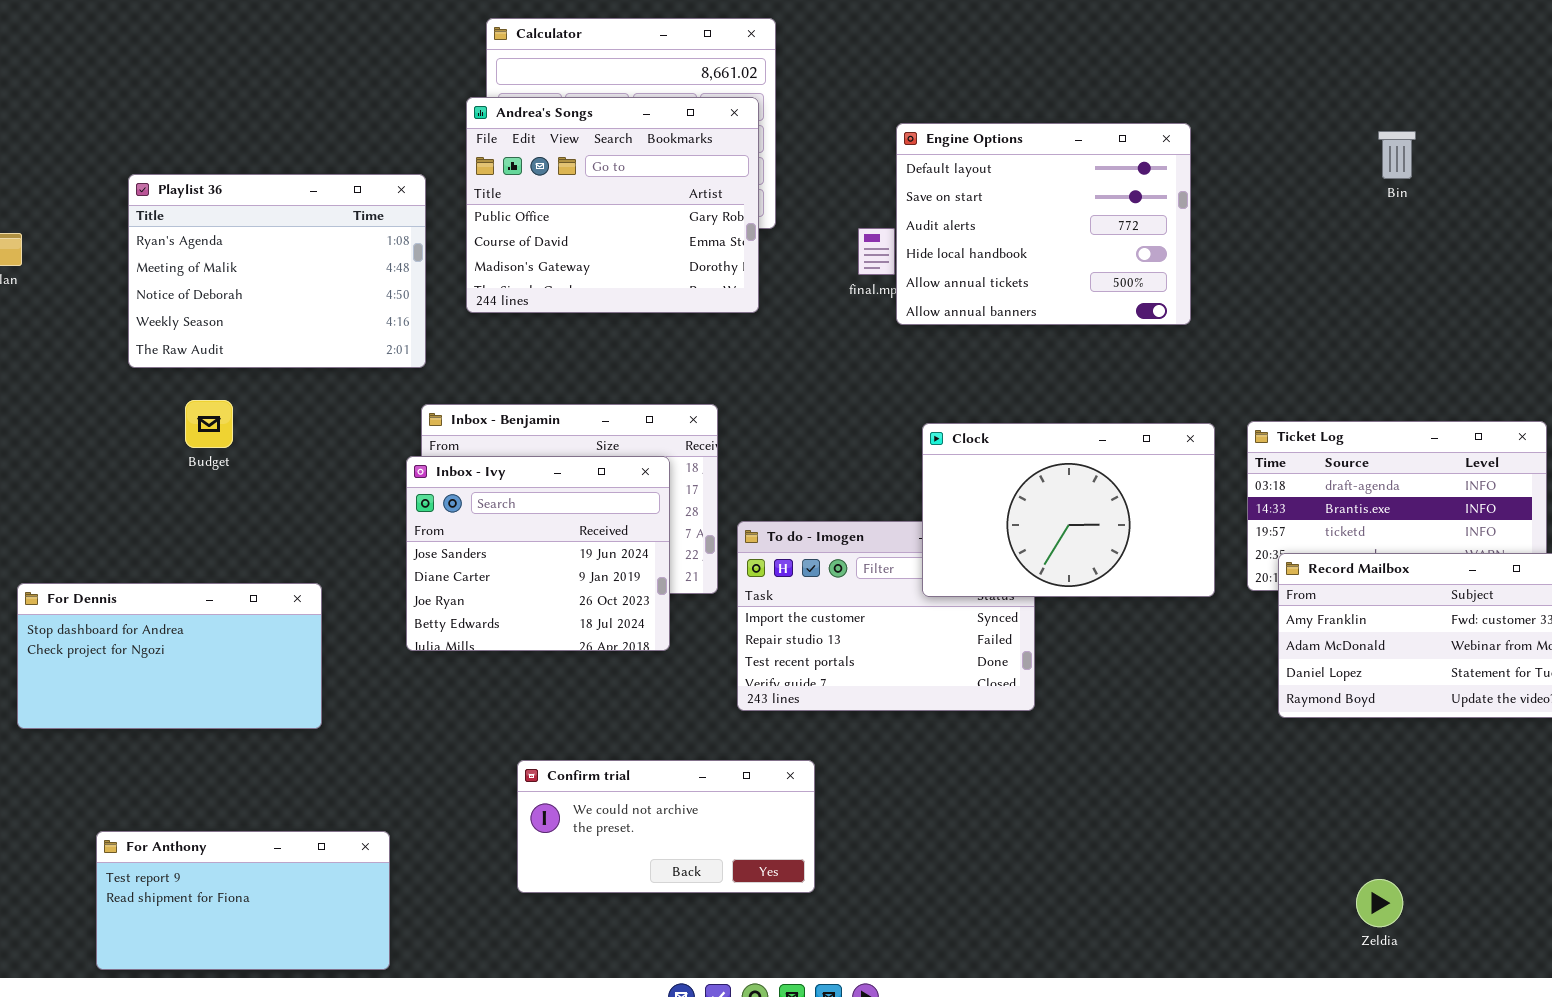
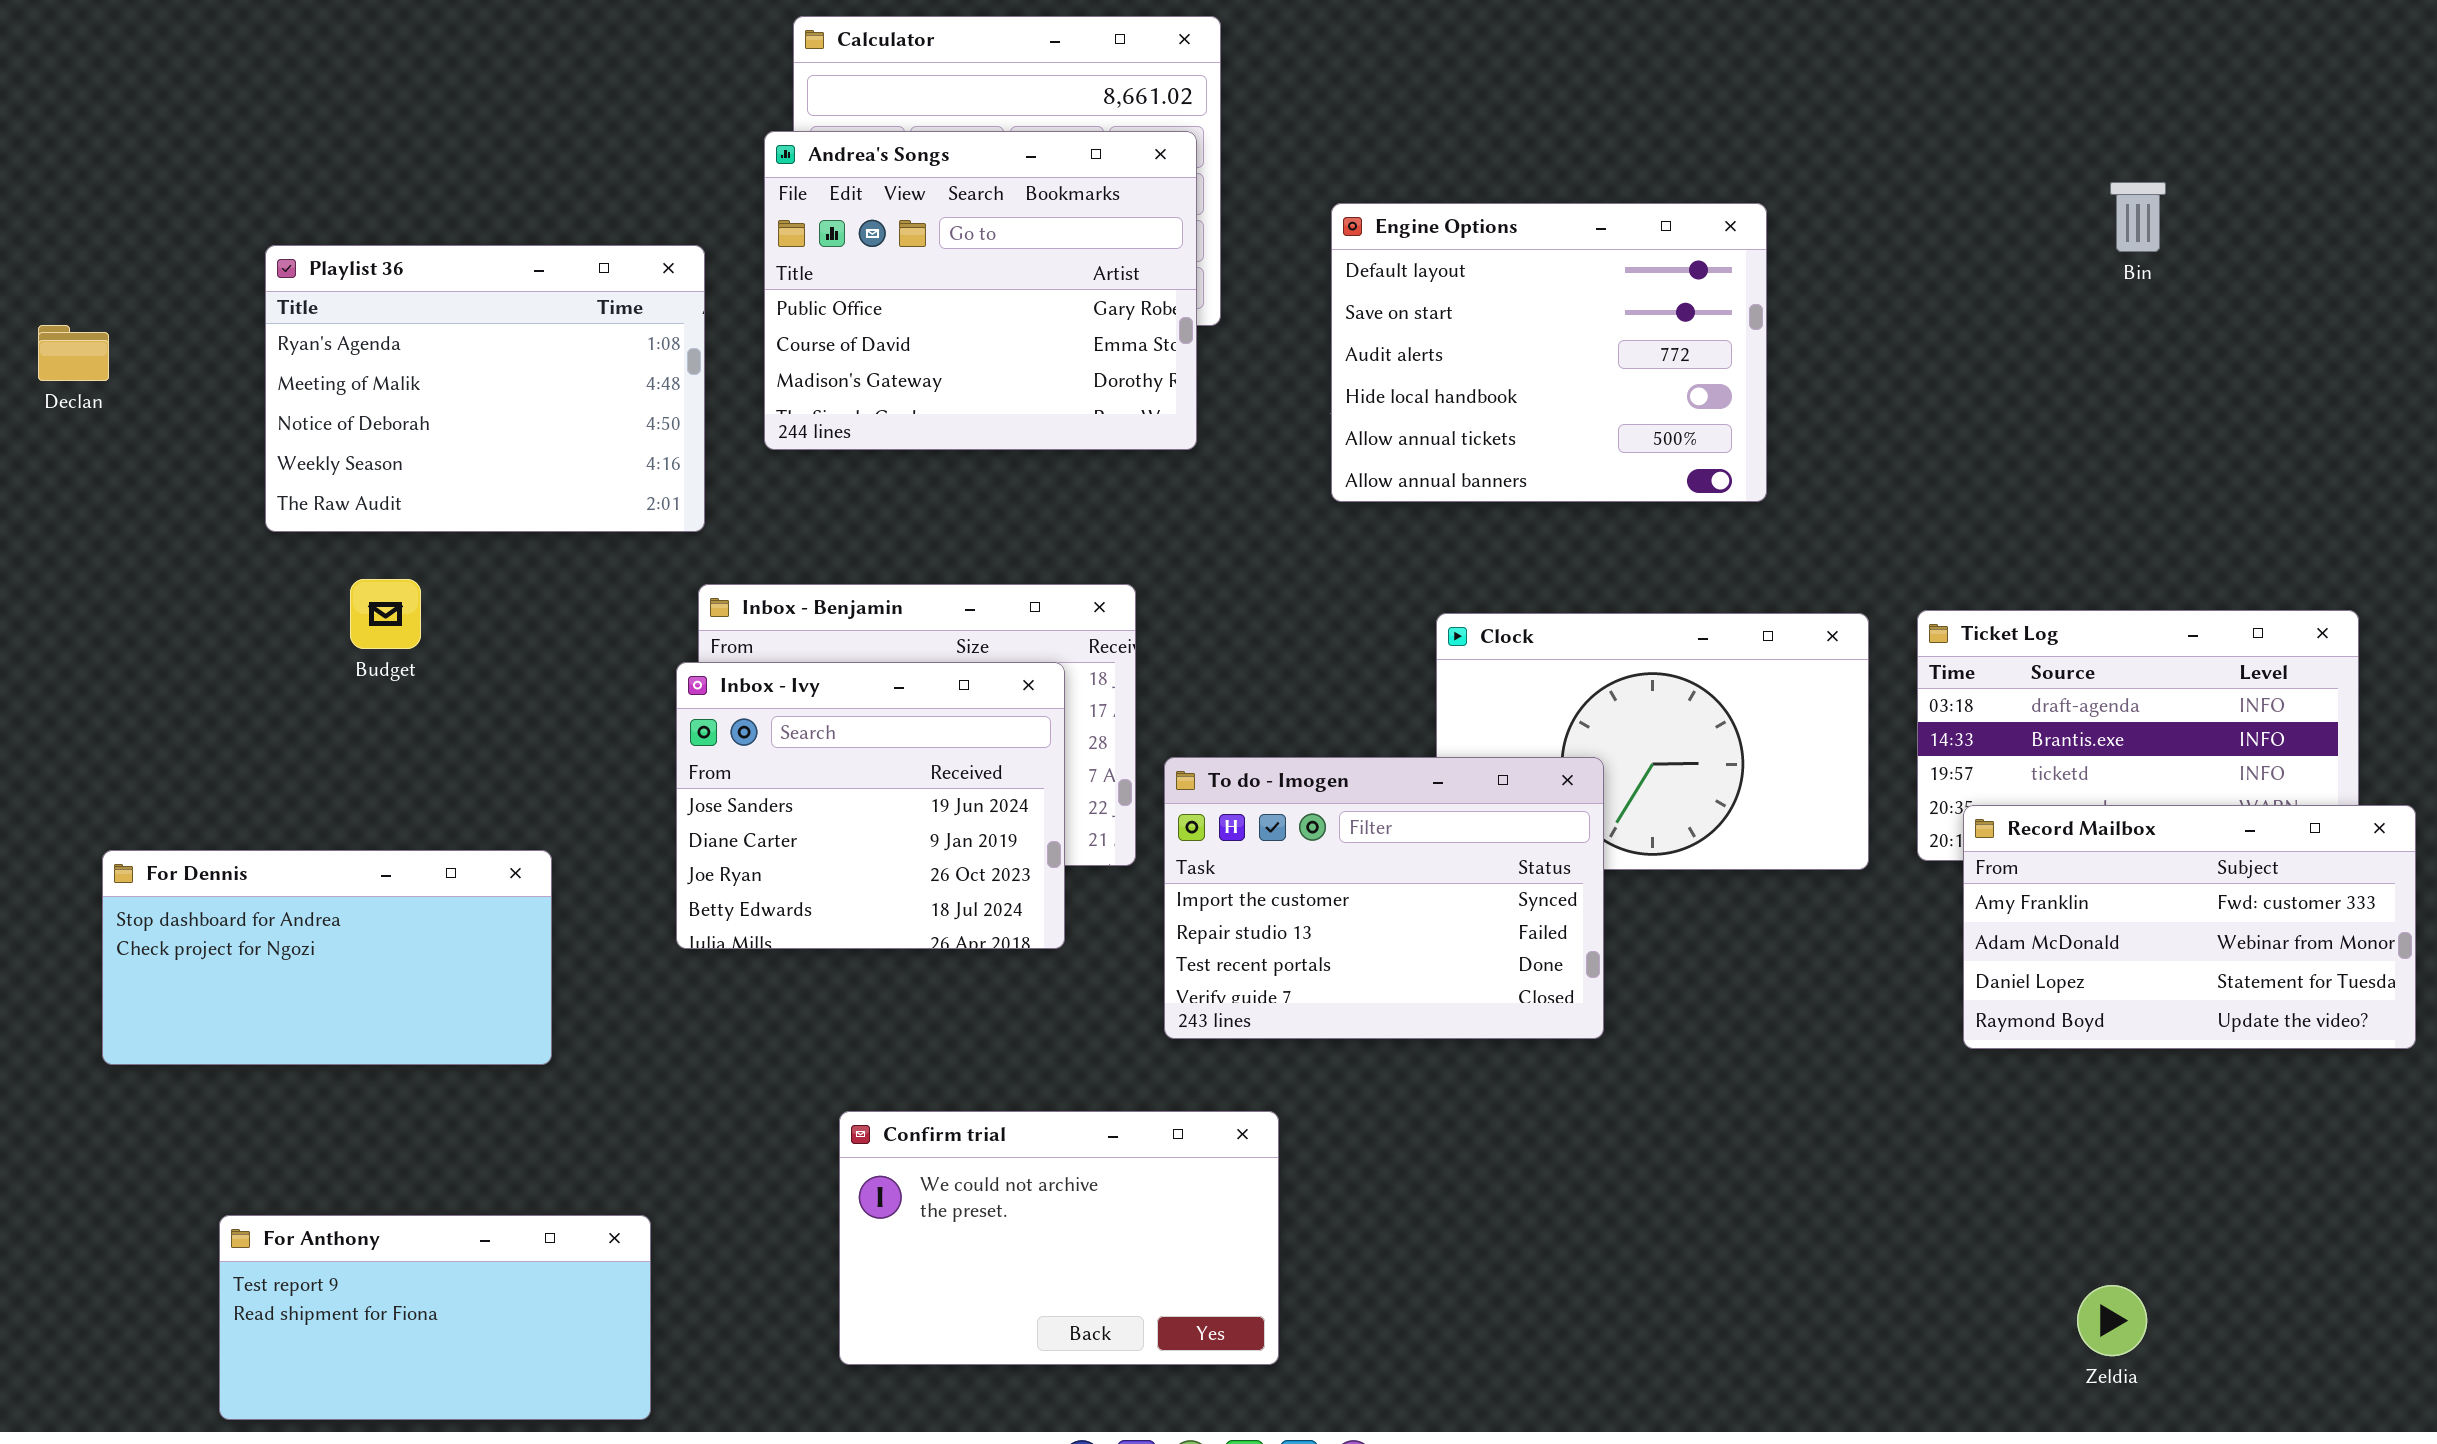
Engine Options: [896,123,1191,325] -> [1331,203,1767,502], moved
To do - Imogen: [737,521,1035,711] -> [1164,757,1604,1039], raised
Confirm trial: [517,760,815,893] -> [839,1111,1279,1365], resized

